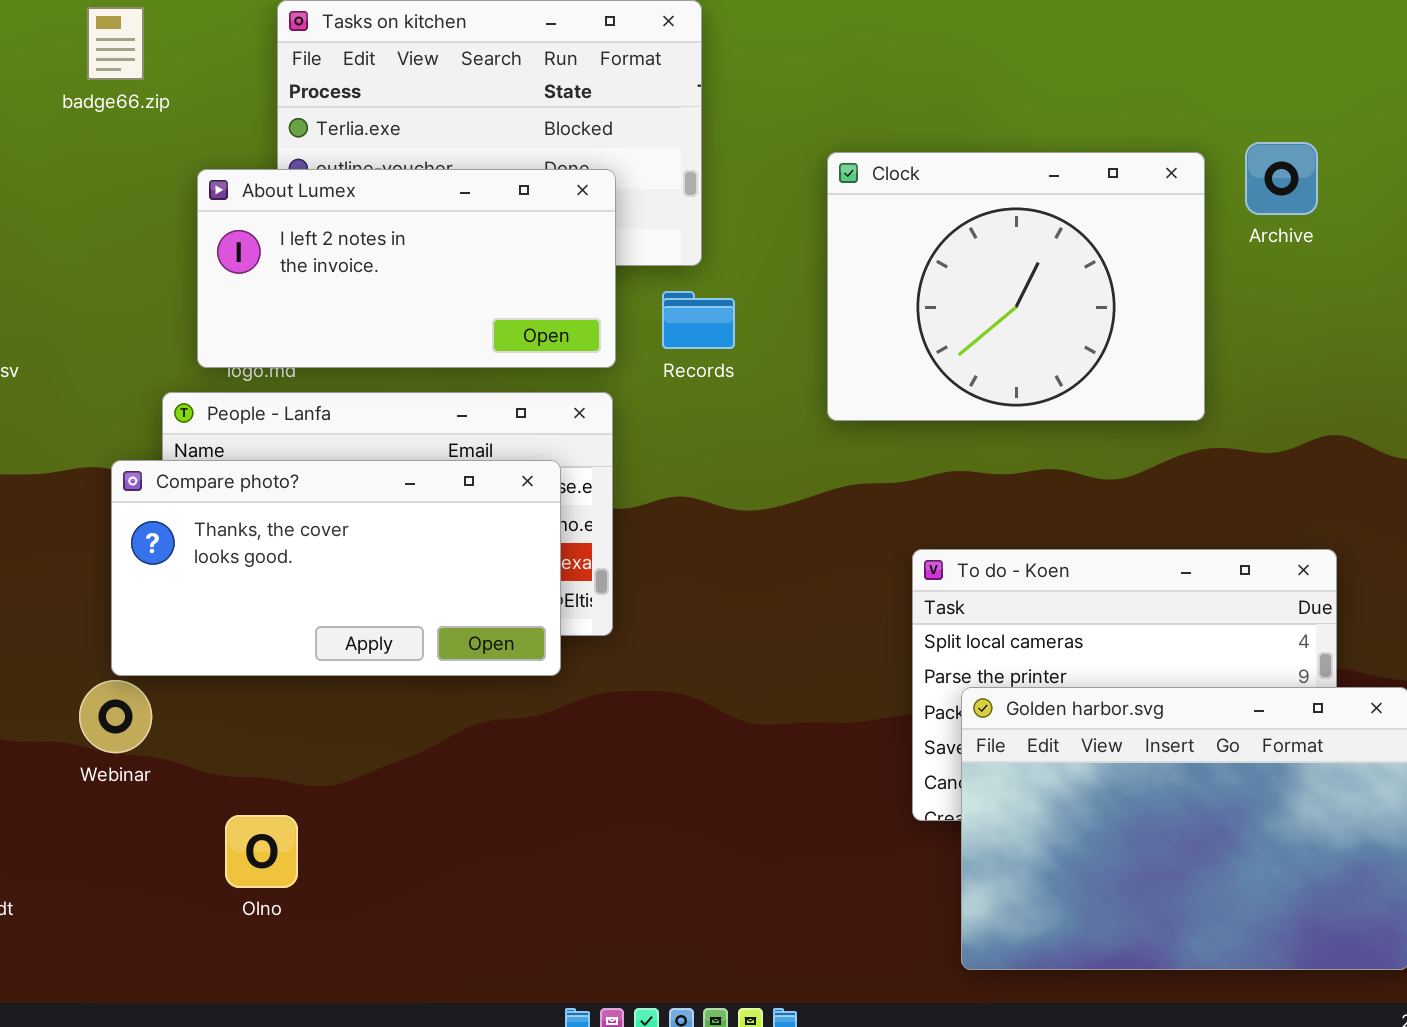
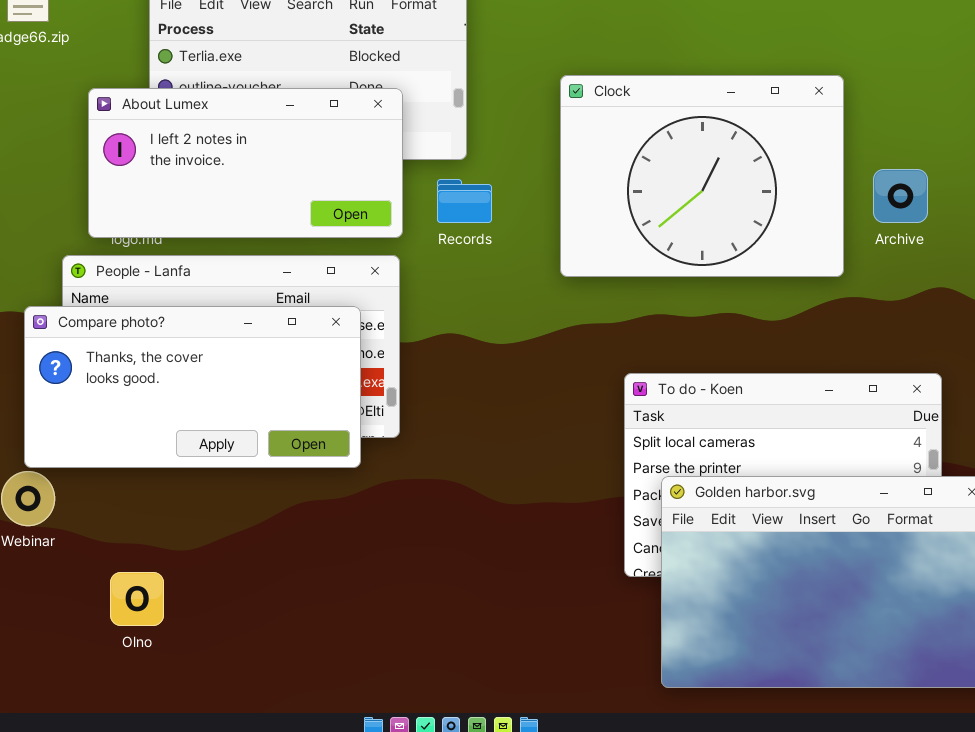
Archive: [1245,142,1318,215] -> [873,169,928,223], moved

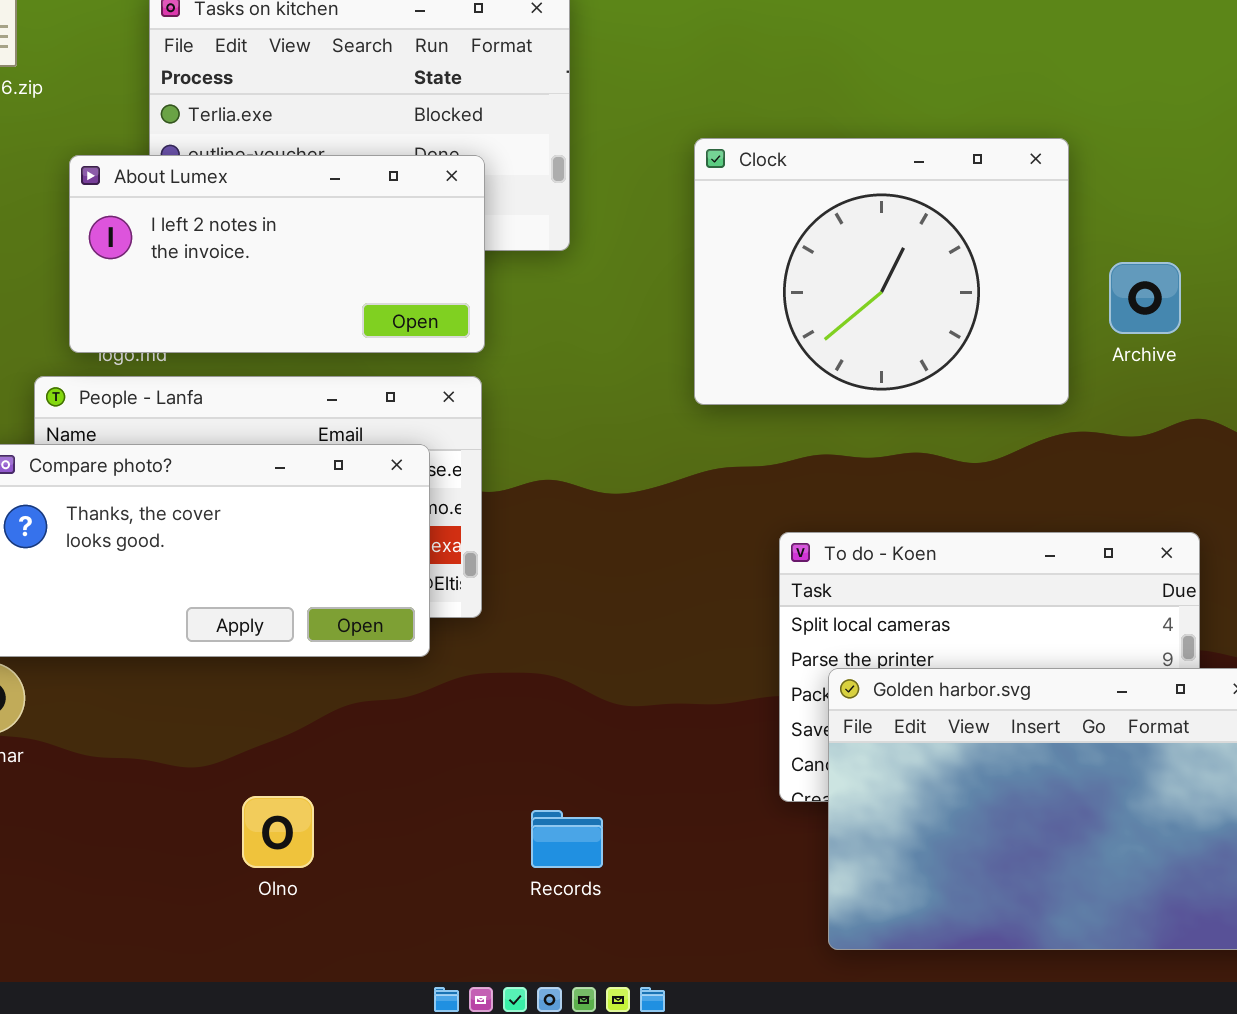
Records: [437,179,492,223] -> [531,810,603,868], moved
Olno: [110,572,164,626] -> [242,796,314,868], moved

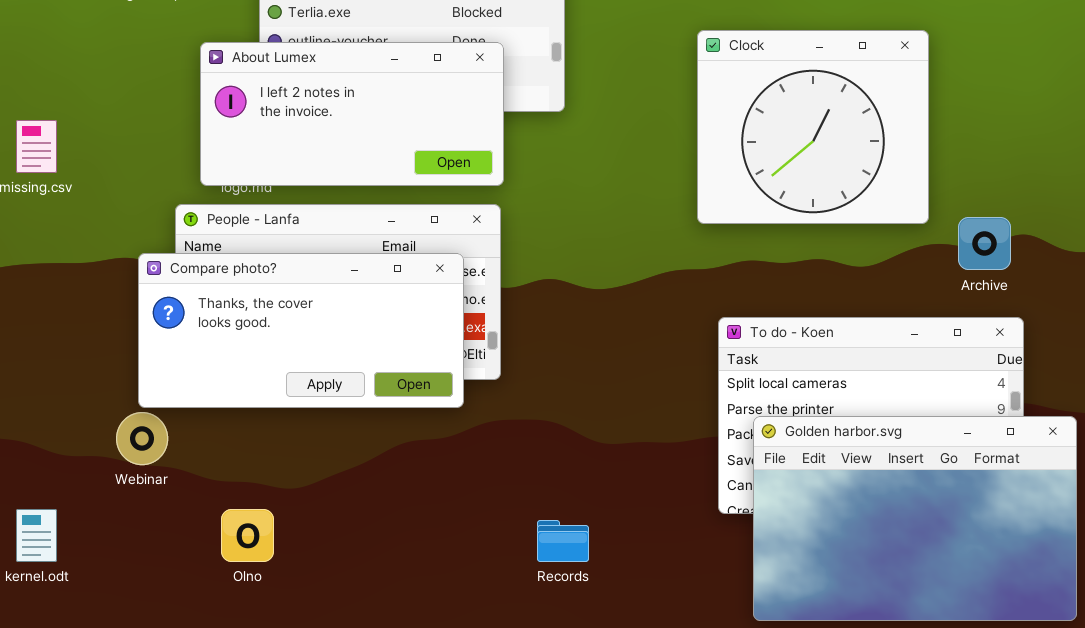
Clock: [694,138,1069,405] -> [697,30,929,224], resized
Archive: [1109,262,1181,334] -> [958,217,1011,270], moved
Olno: [242,796,314,868] -> [221,509,274,562], moved

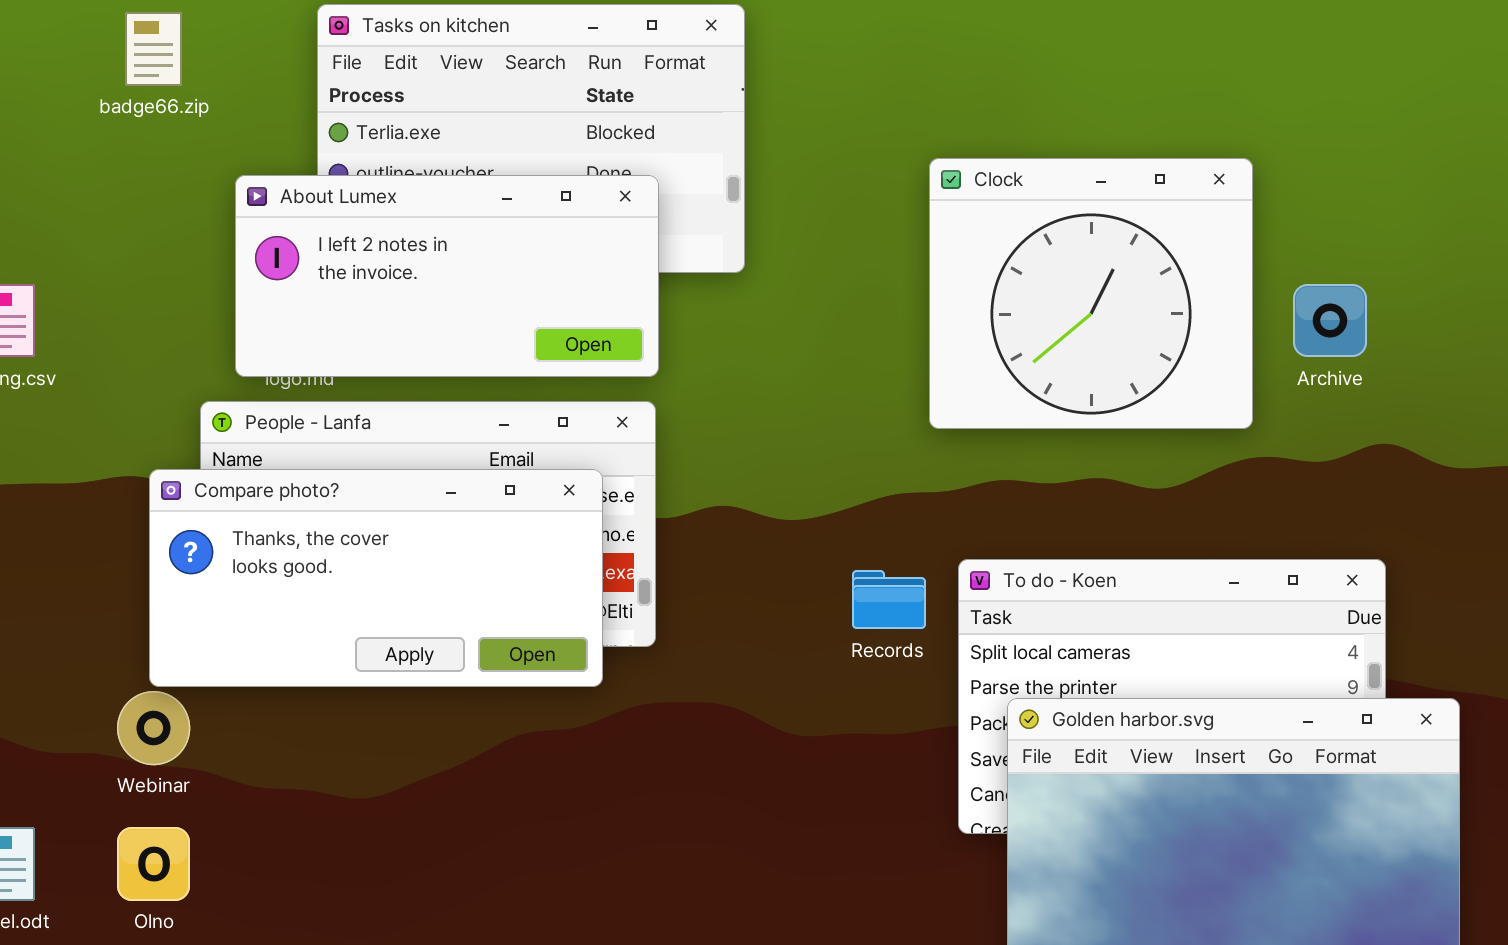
Archive: [958,217,1011,270] -> [1293,284,1367,357], moved
Olno: [221,509,274,562] -> [117,827,190,901], moved
Records: [537,520,589,562] -> [852,570,926,629], moved

